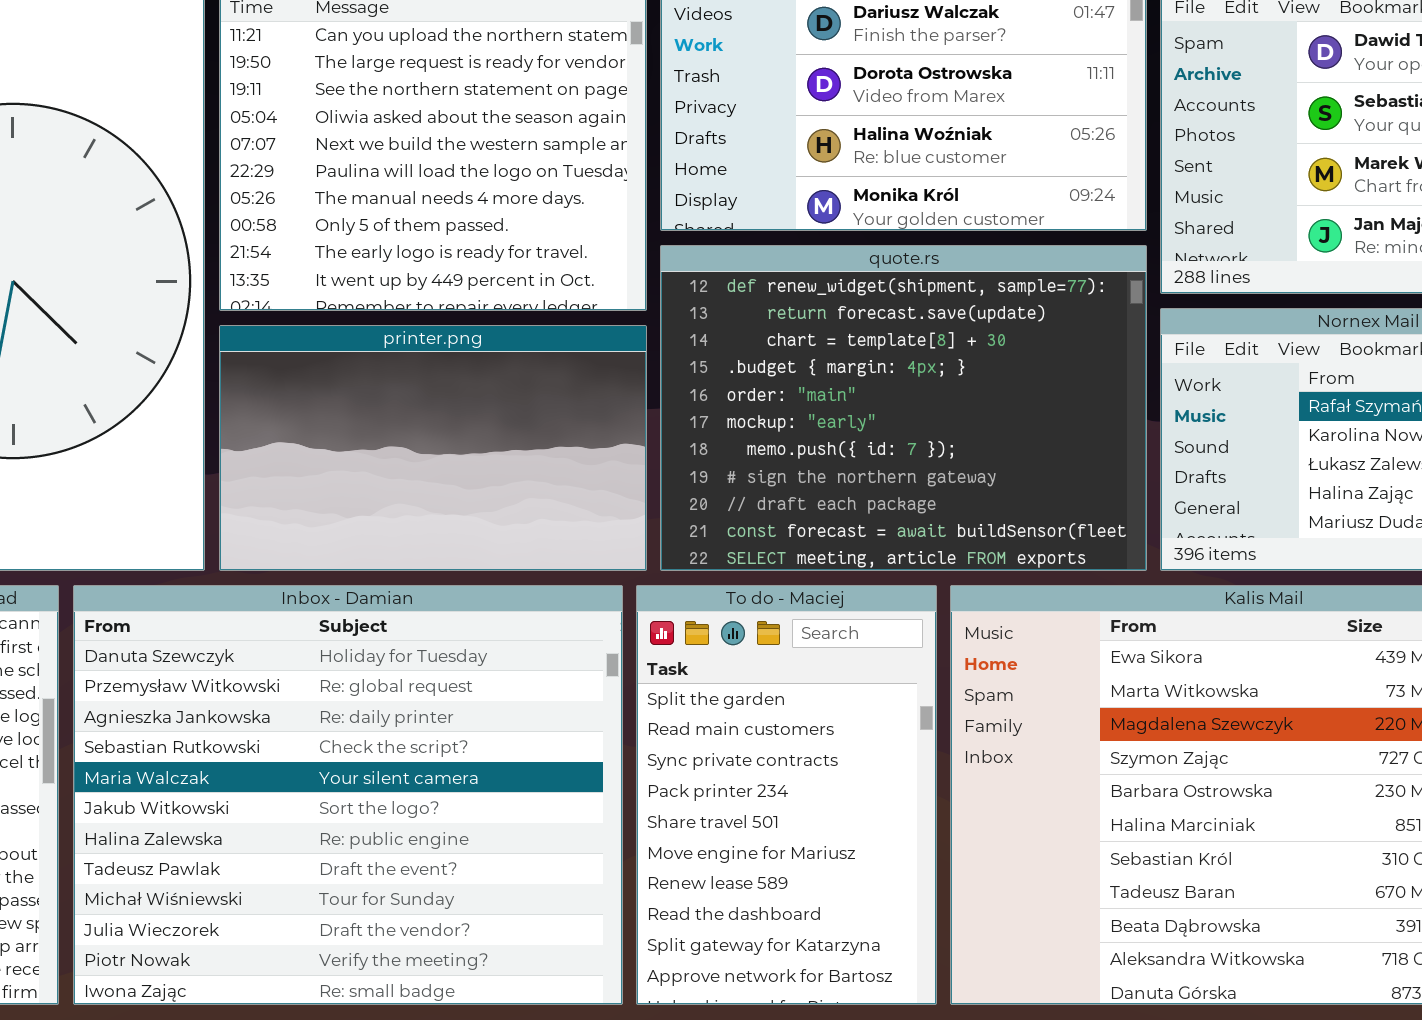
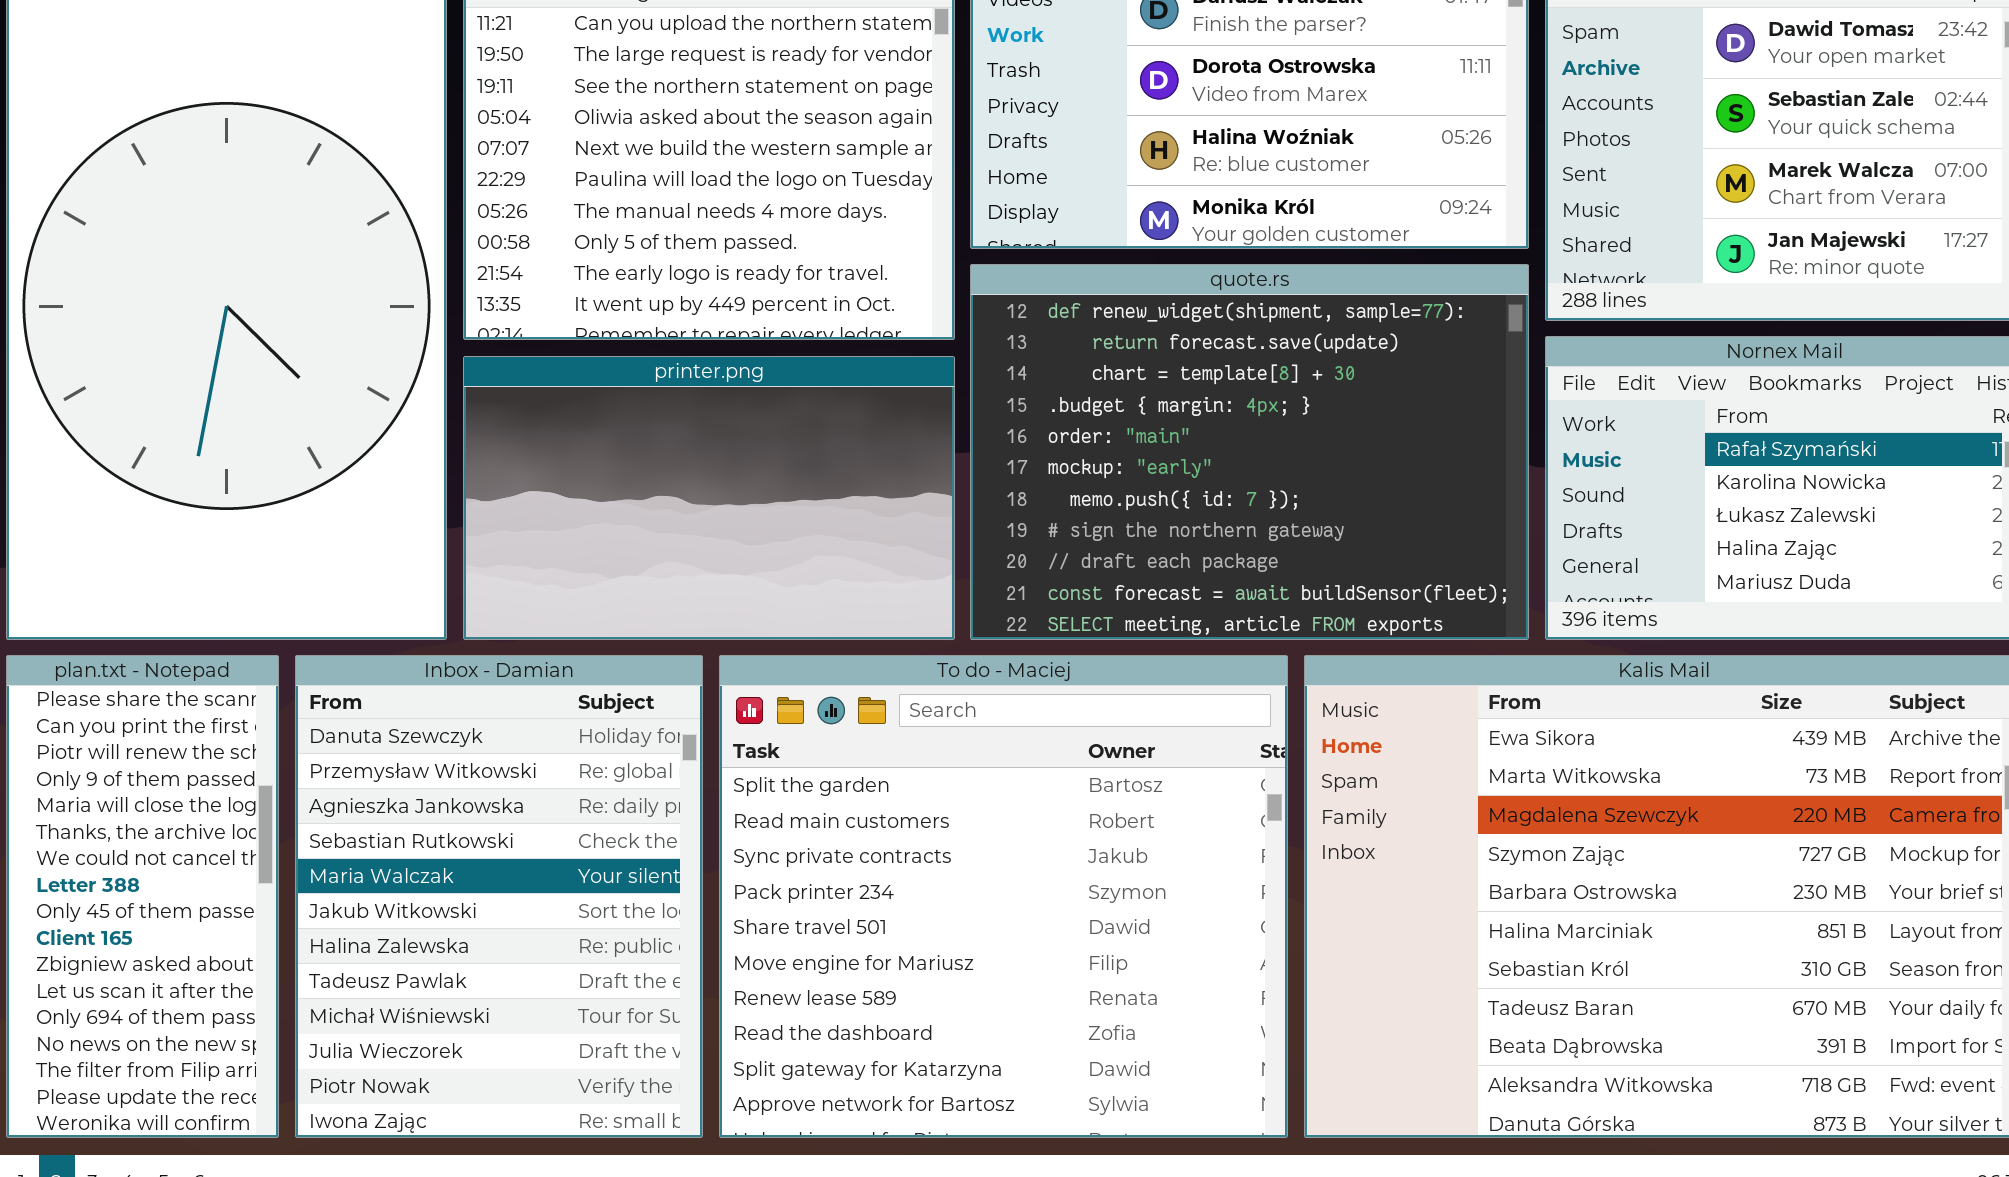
Inbox - Damian: [73,585,623,1005] -> [295,655,703,1138], resized
To do - Maciej: [636,585,937,1005] -> [719,655,1288,1138], resized

